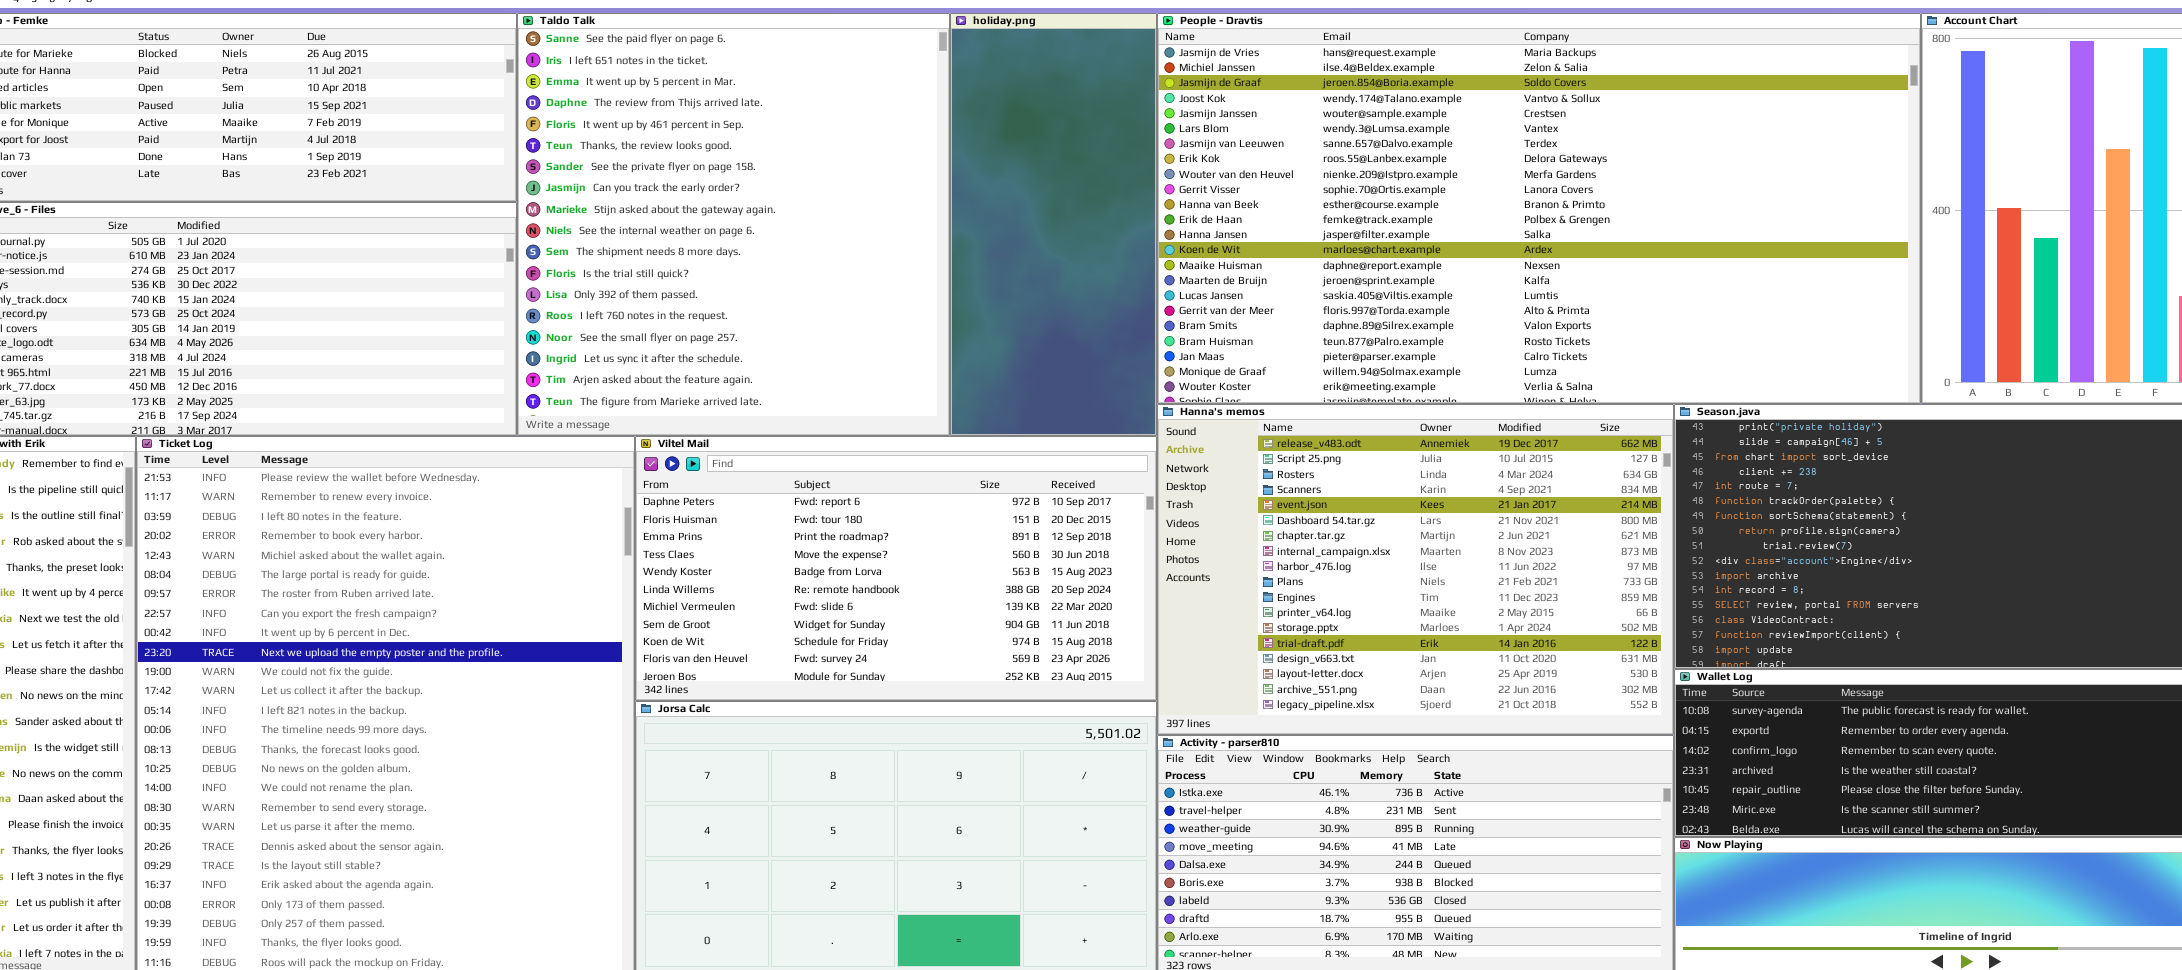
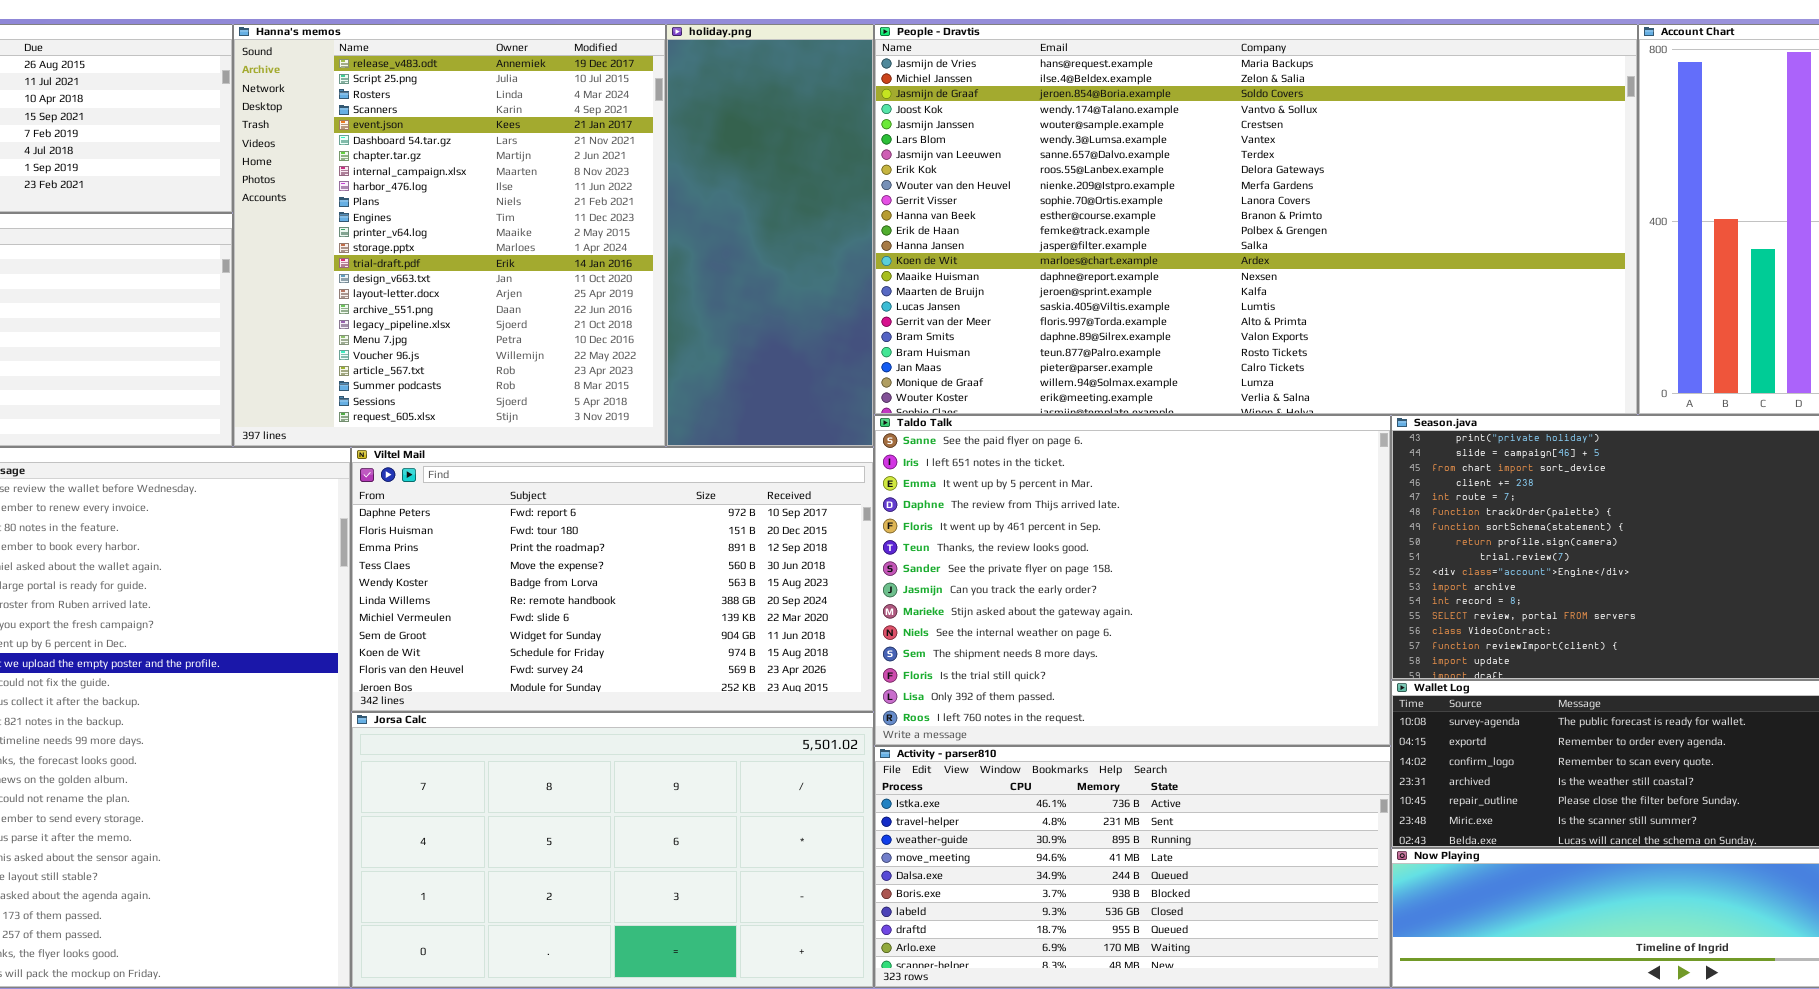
Taldo Talk: [517,13,950,436] -> [874,415,1391,746], moved, resized
Hanna's memos: [1157,404,1674,735] -> [233,24,666,447], moved, resized

